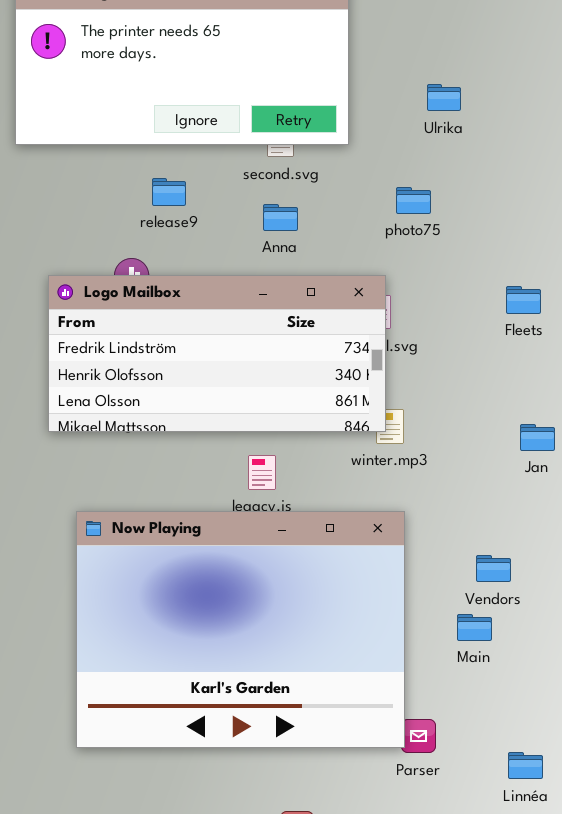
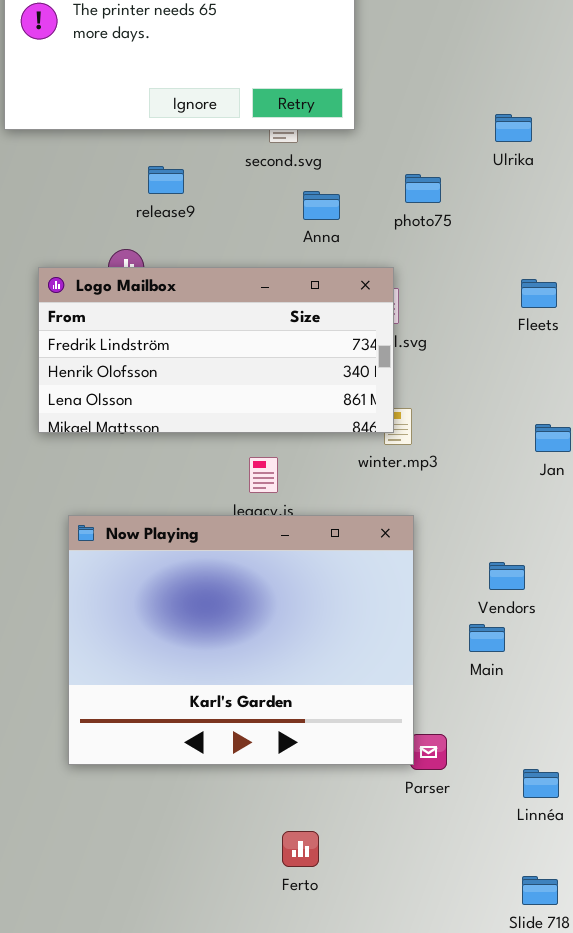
Ulrika: [427,84,461,111] -> [495,114,532,142], moved
Anna: [263,204,298,231] -> [303,191,340,220], moved

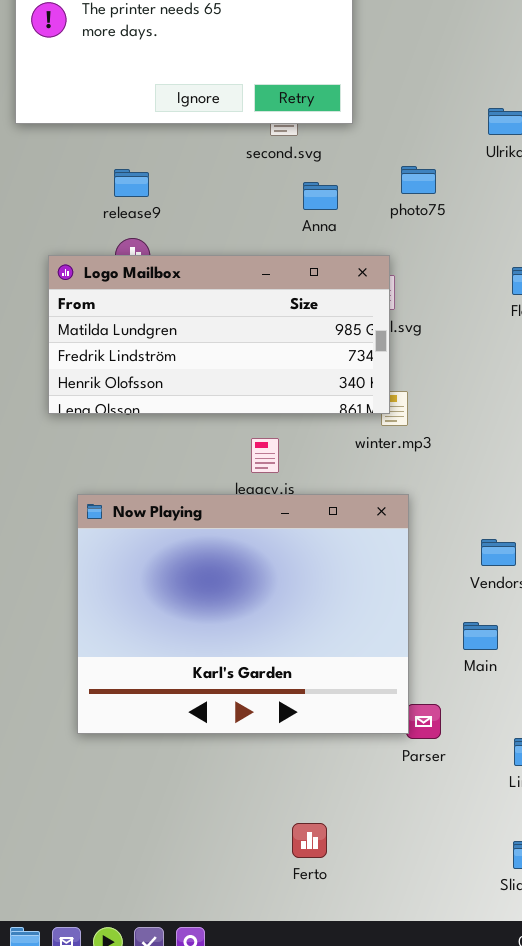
release9: [148,166,184,194] -> [114,169,149,197], moved
Logo Mailbox: [38,267,394,433] -> [48,255,390,414], scrolled up 1 row
Main: [469,624,505,652] -> [463,622,498,650], moved
Ferto: [282,831,319,867] -> [292,823,327,858], moved

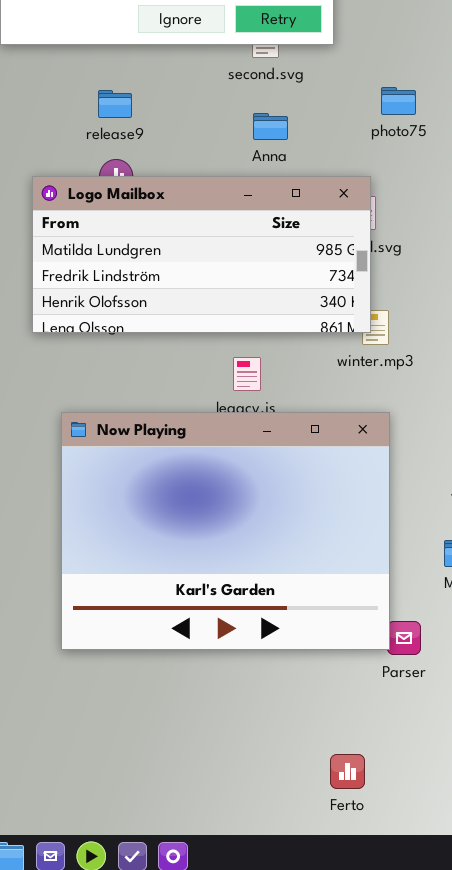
Anna: [303,182,338,210] -> [253,113,288,140], moved
Ferto: [292,823,327,858] -> [330,754,365,789], moved

